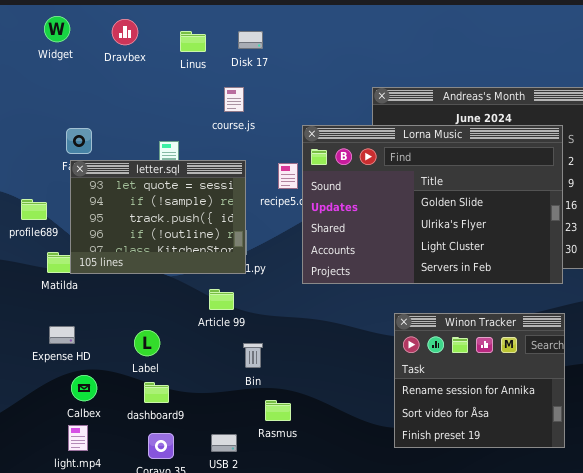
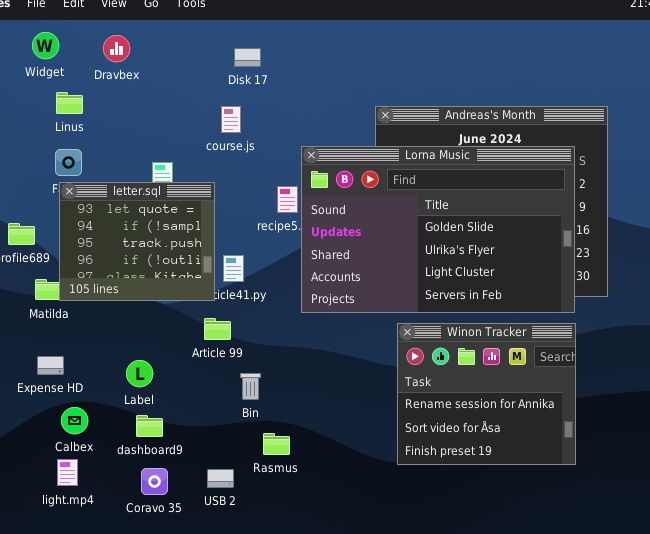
Linus: [180,31,206,52] -> [56,92,83,114], moved
letter.sql: [70,160,246,274] -> [59,182,215,301], resized
Winon Tracker: [394,313,565,448] -> [397,323,576,465], moved

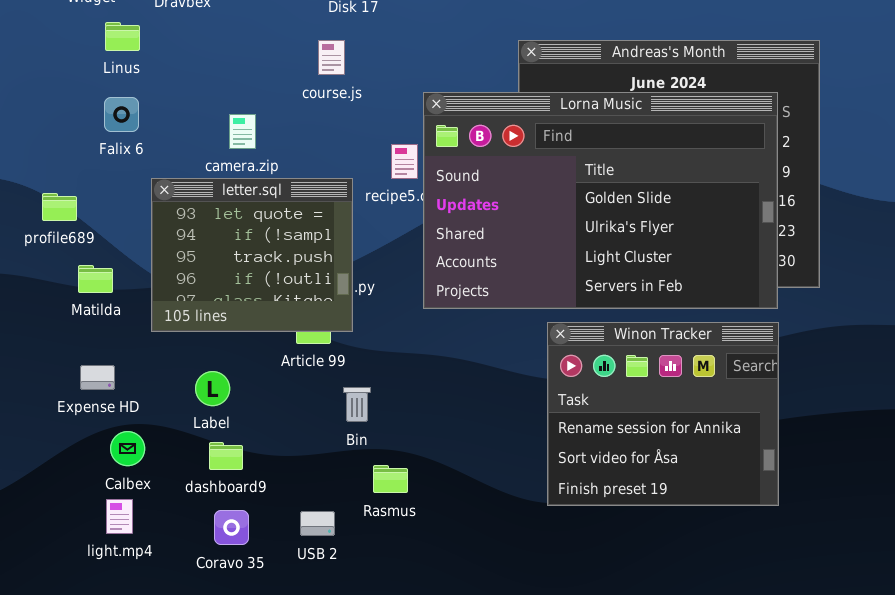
letter.sql: [59,182,215,301] -> [151,178,353,332], moved

